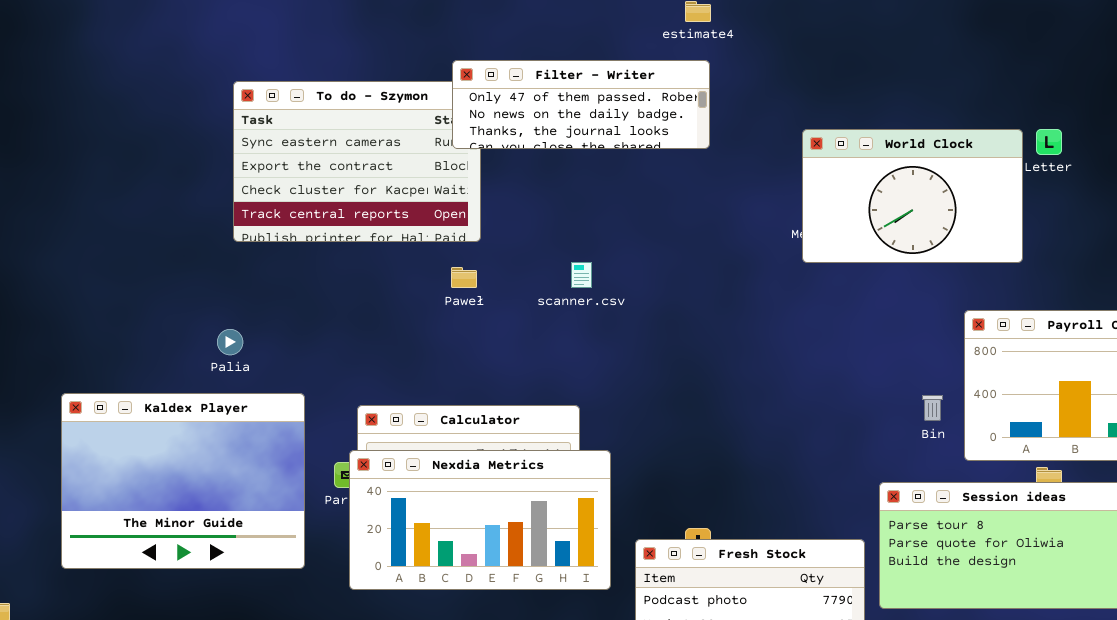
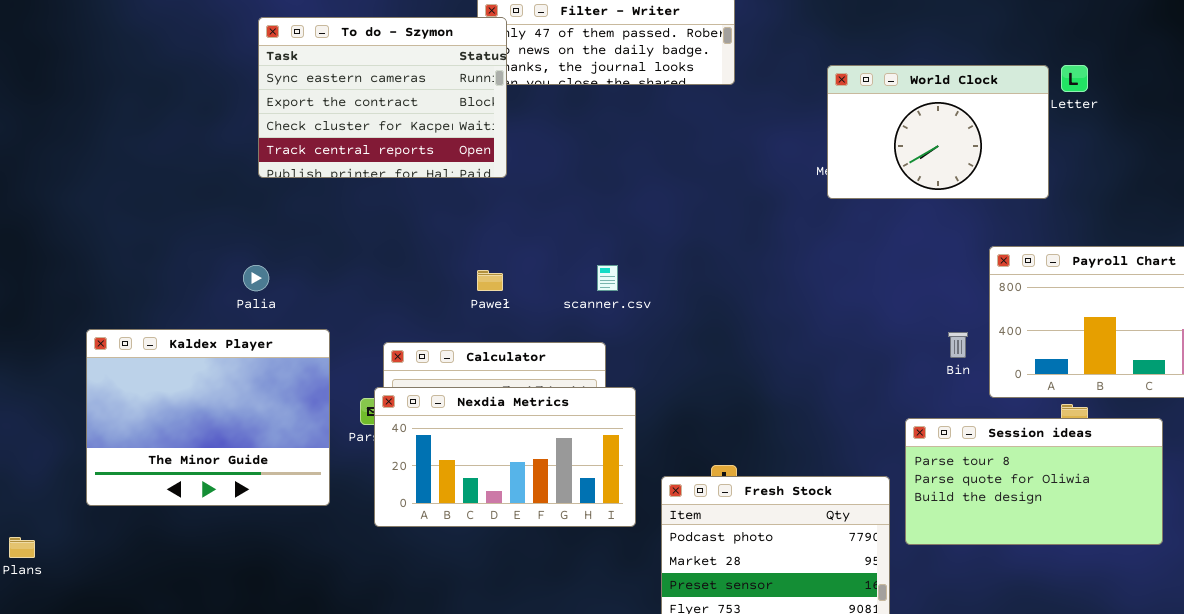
To do - Szymon: [233,81,481,242] -> [258,17,507,178], raised
scanner.csv: [571,262,592,288] -> [597,265,618,291], moved
Paweł: [451,267,477,288] -> [477,270,503,291], moved

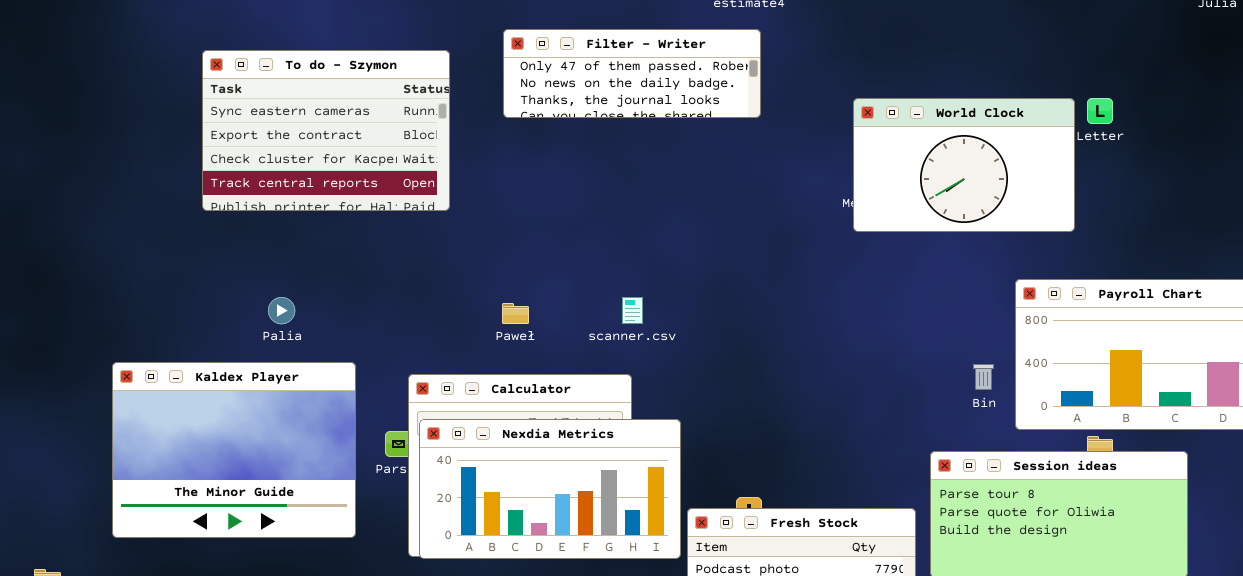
To do - Szymon: [258,17,507,178] -> [202,50,450,211], moved
Nexdia Metrics: [374,387,636,527] -> [419,419,681,559], moved

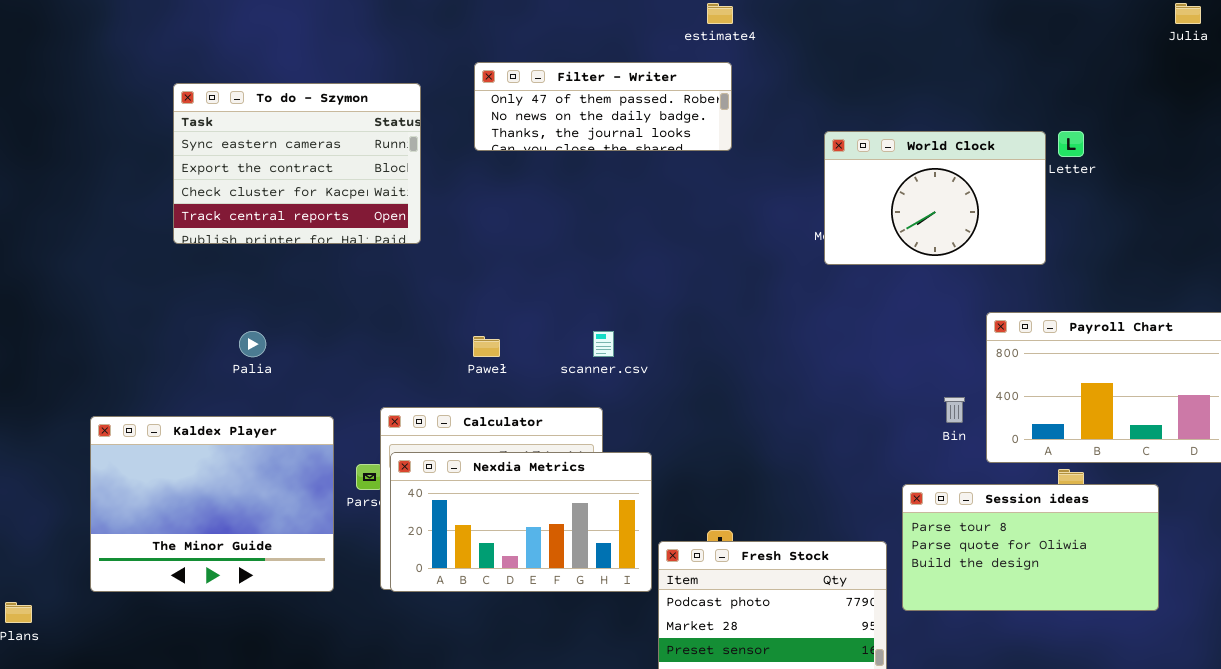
Kaldex Player: [112,362,356,538] -> [90,416,334,592], moved

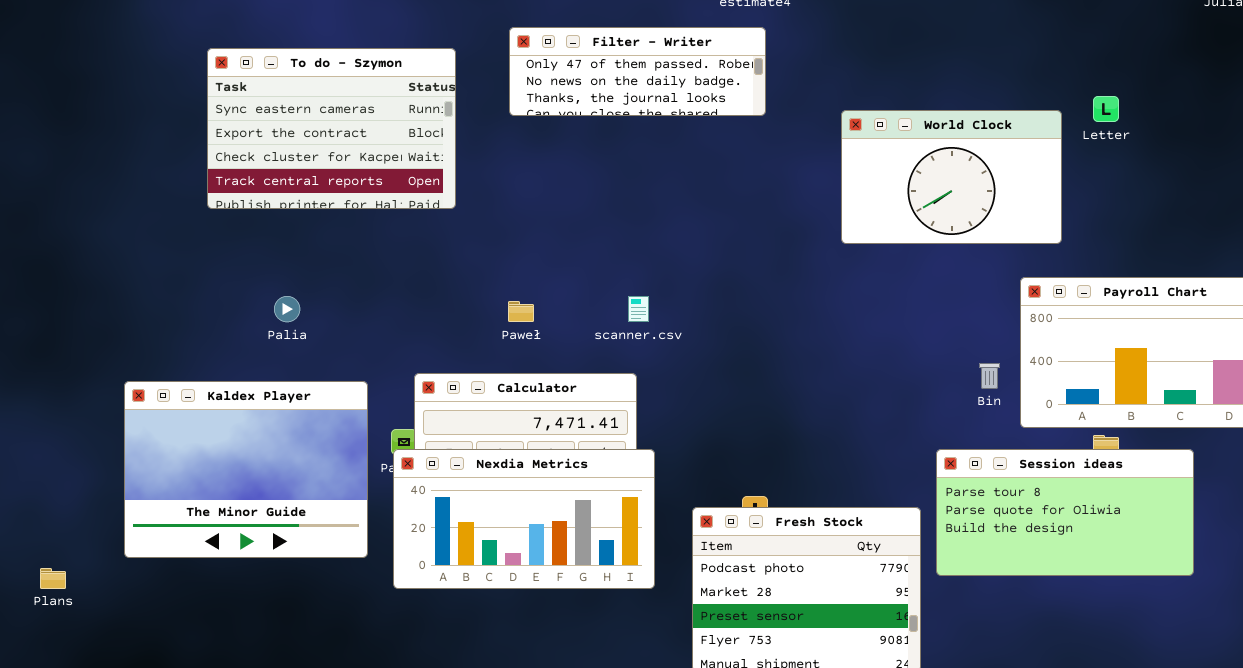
World Clock: [824,131,1046,265] -> [841,110,1062,244], moved
Nexdia Metrics: [390,452,652,592] -> [393,449,655,589], moved

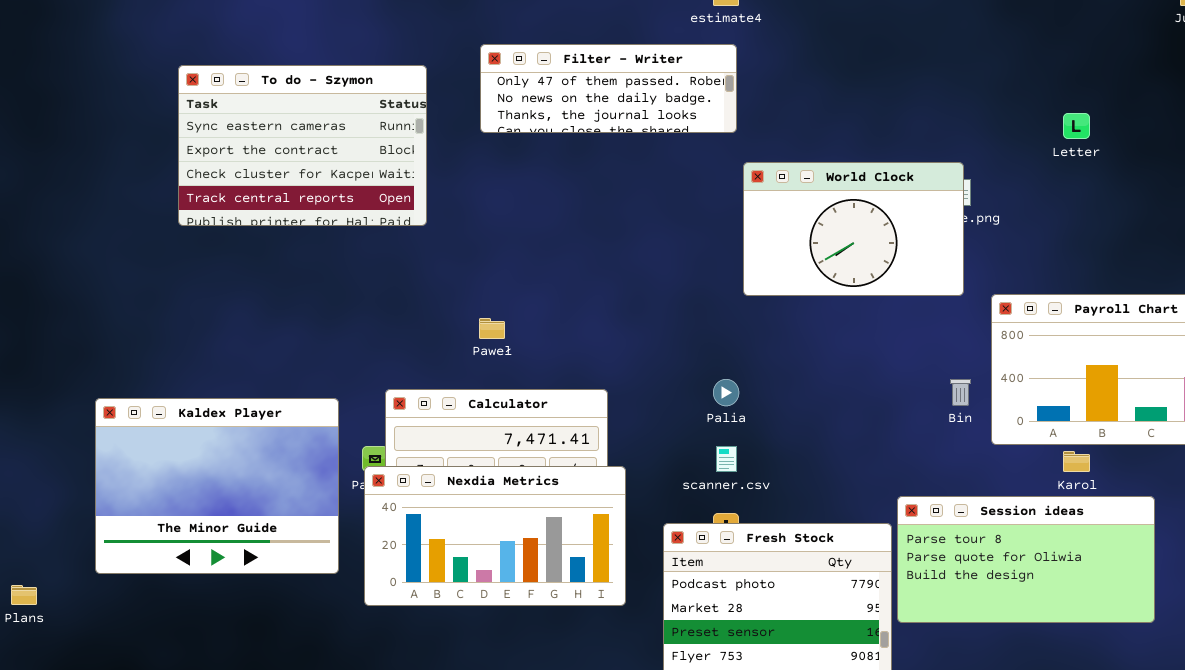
World Clock: [841,110,1062,244] -> [743,162,964,296], moved
Palia: [274,296,300,322] -> [713,379,739,406], moved
scanner.csv: [628,296,649,322] -> [716,446,737,472], moved
Session ideas: [936,449,1194,576] -> [897,496,1155,623], moved

